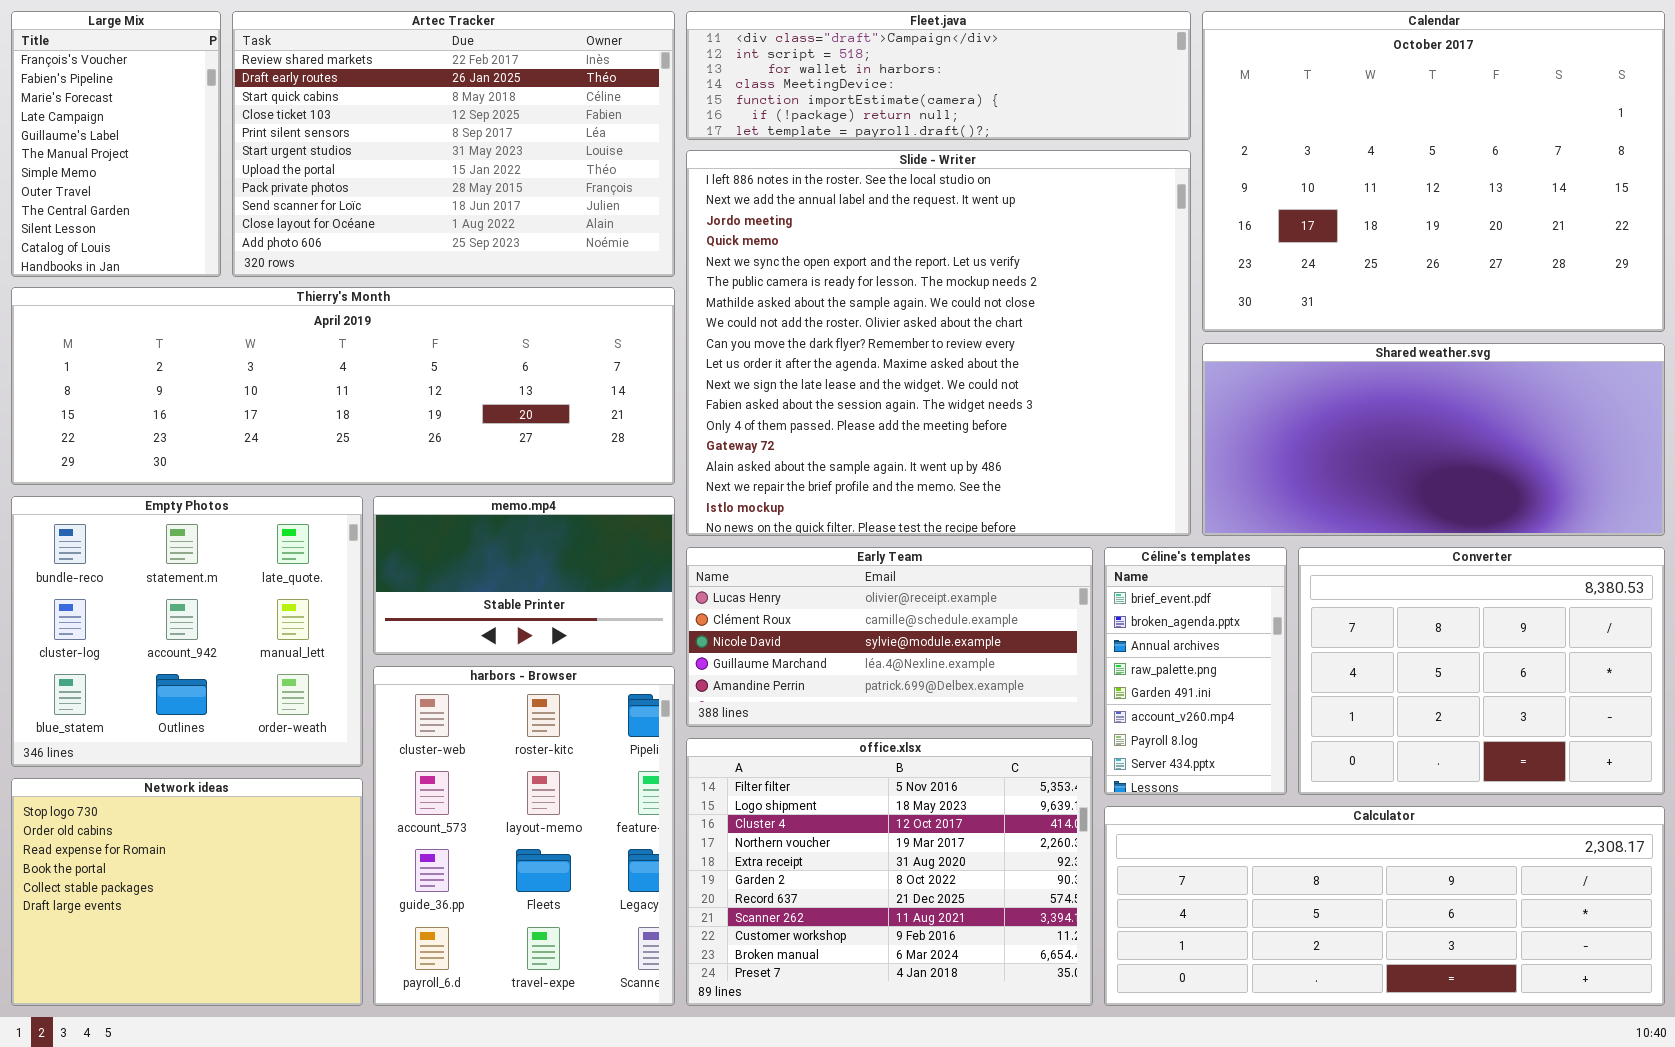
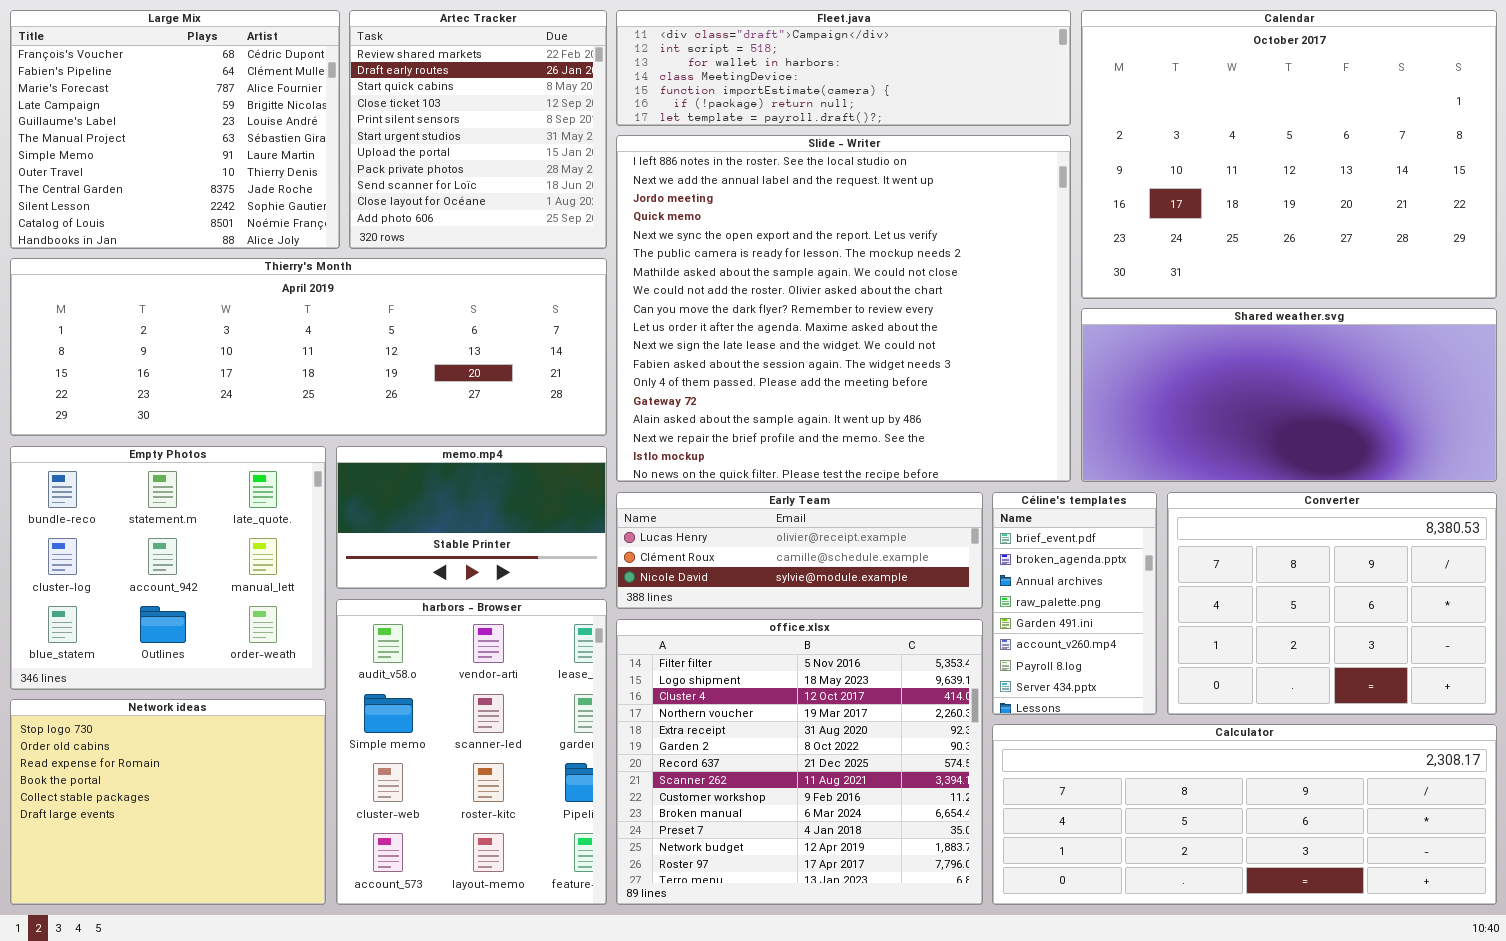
Large Mix: [11,11,221,277] -> [10,10,340,249], resized
Artec Tracker: [232,11,675,277] -> [349,10,607,249], resized
Early Team: [686,547,1093,727] -> [616,492,983,609], resized
harbors - Browser: [373,666,675,1006] -> [336,599,607,905], scrolled up 2 rows
office.xlsx: [686,738,1093,1006] -> [616,619,983,905], resized

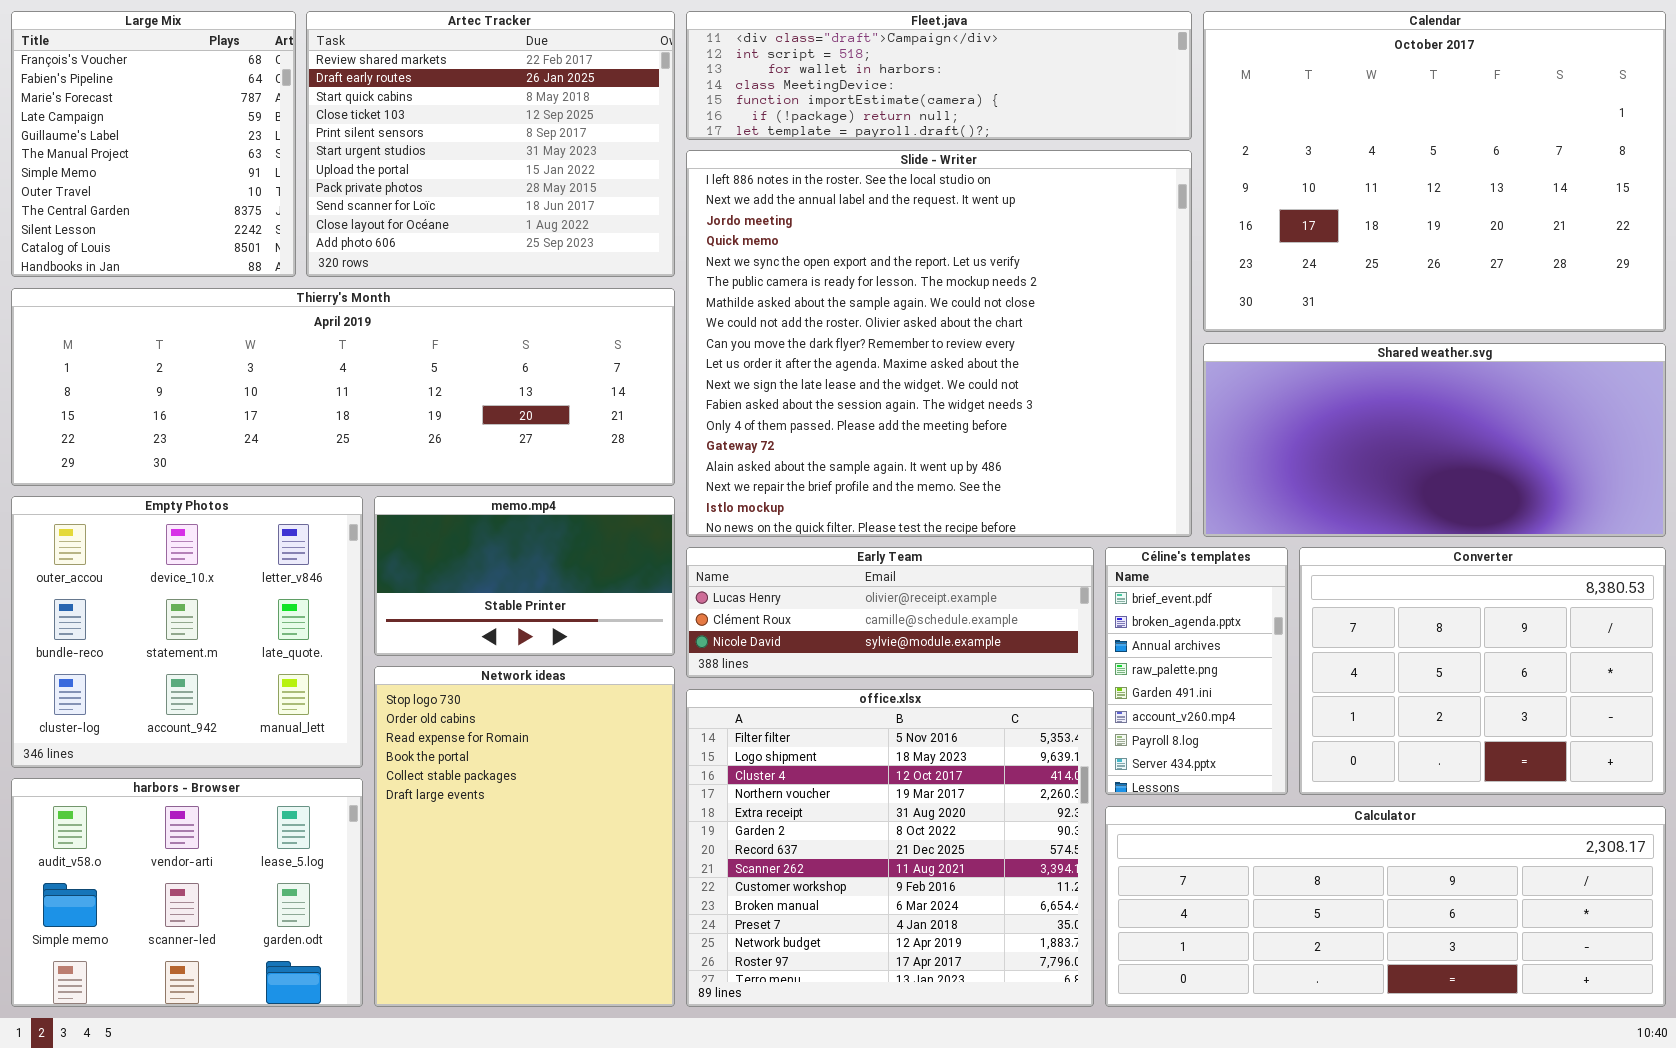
Large Mix: [10,10,340,249] -> [11,11,296,277], resized
Artec Tracker: [349,10,607,249] -> [306,11,675,277], resized
Empty Photos: [10,446,326,690] -> [11,496,363,768], scrolled up 1 row
harbors - Browser: [336,599,607,905] -> [11,778,363,1007], moved, resized
Network ideas: [10,699,326,905] -> [374,666,675,1007], moved, resized

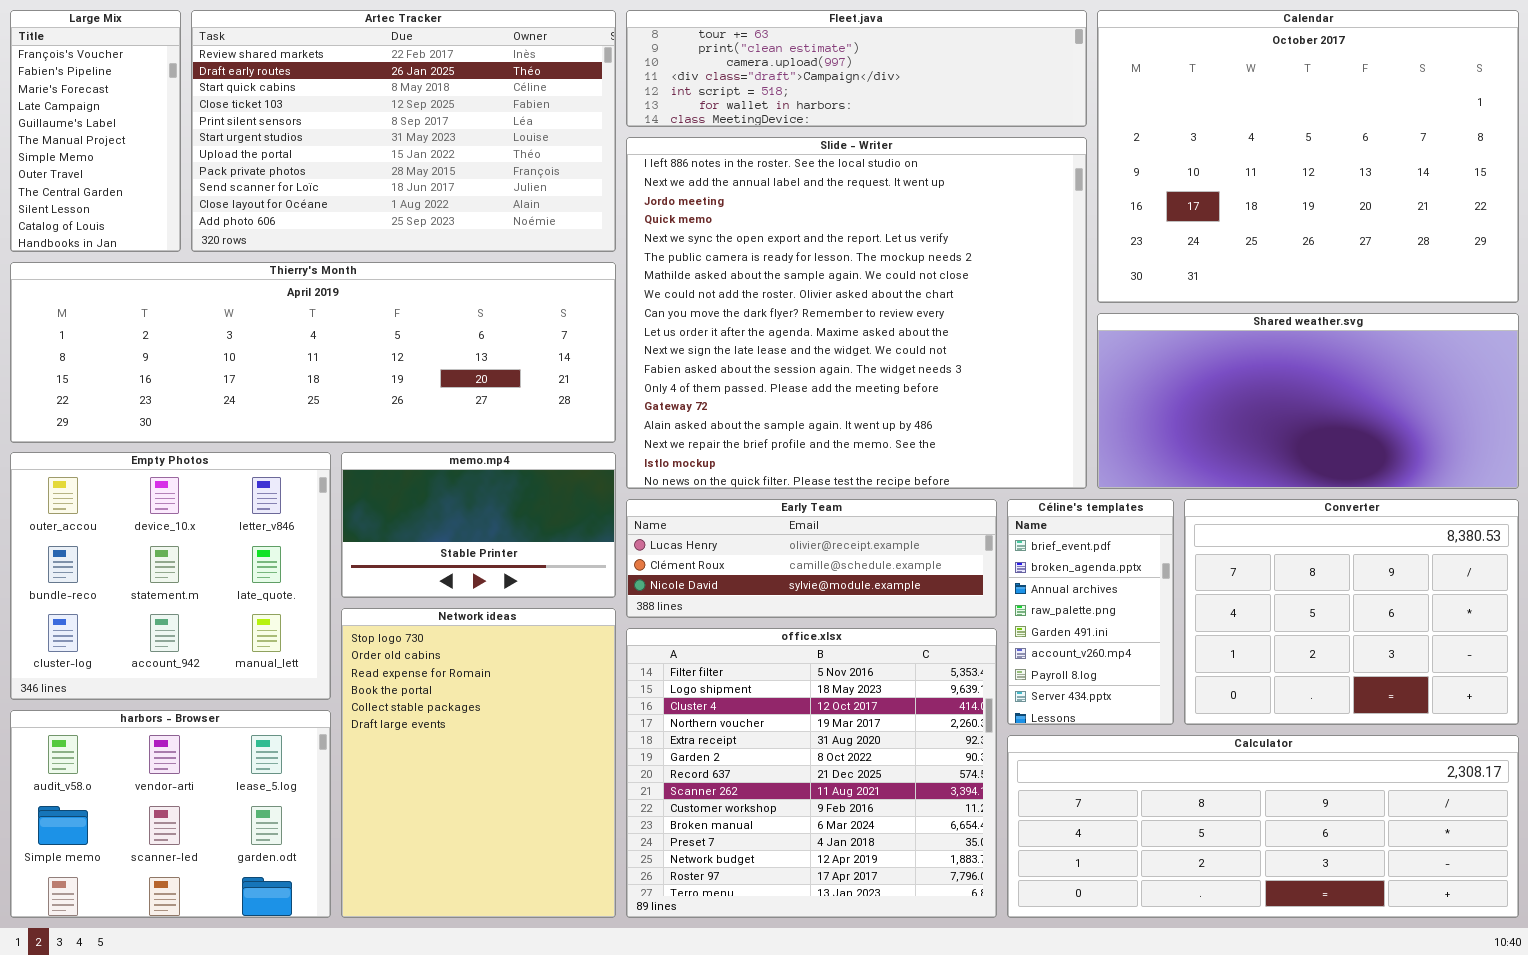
Large Mix: [11,11,296,277] -> [10,10,181,252], resized
Artec Tracker: [306,11,675,277] -> [191,10,616,252], resized
Fleet.java: [686,11,1192,140] -> [626,10,1087,127], scrolled up 3 rows

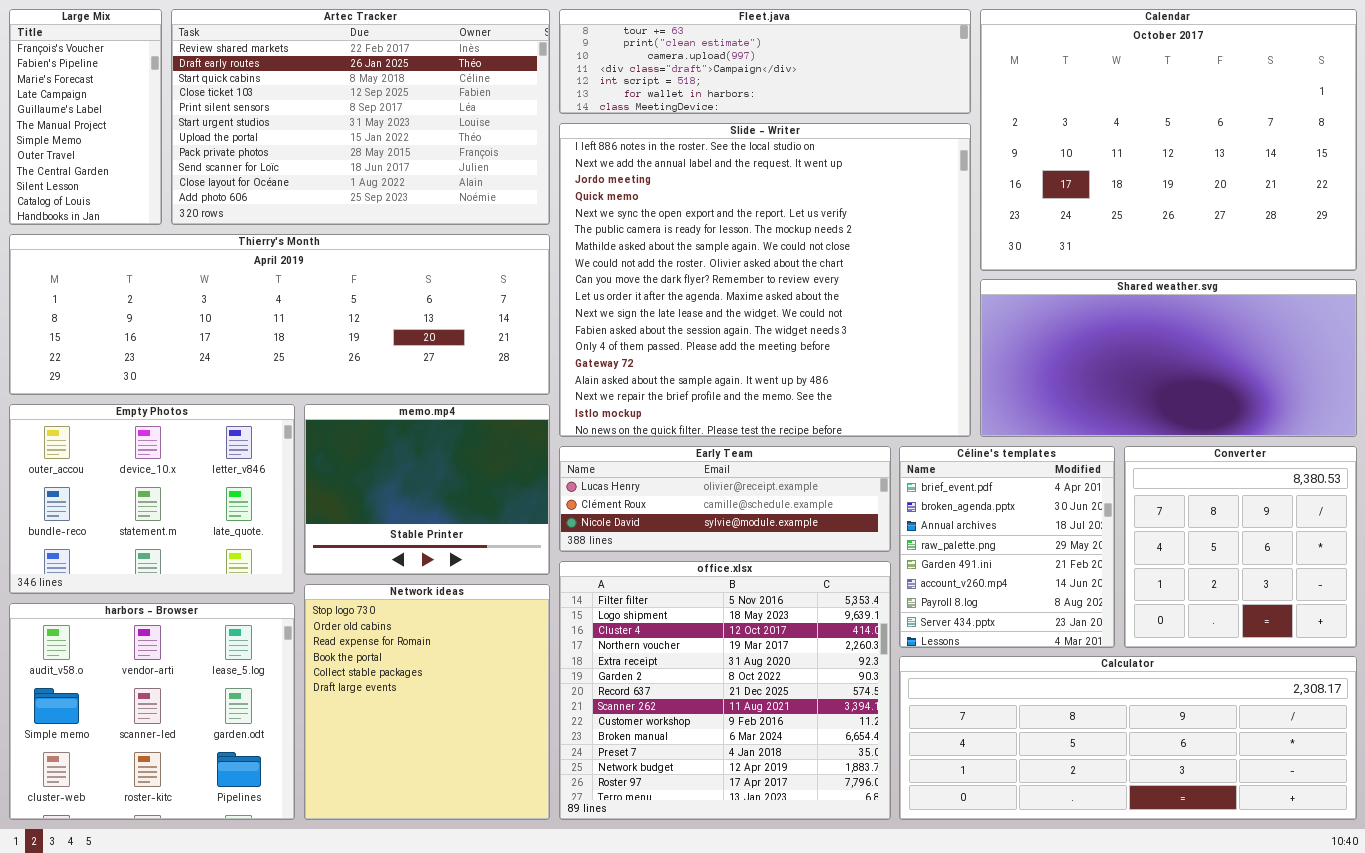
Empty Photos: [10,452,331,700] -> [9,404,295,594], resized
memo.mp4: [341,452,616,598] -> [304,404,550,575], resized
Céline's templates: [1007,499,1174,725] -> [899,446,1115,648], resized
Converter: [1184,499,1519,725] -> [1124,446,1357,648], resized
Network ideas: [341,608,616,918] -> [304,584,550,820], resized
harbors - Browser: [10,710,331,918] -> [9,603,295,820], resized

